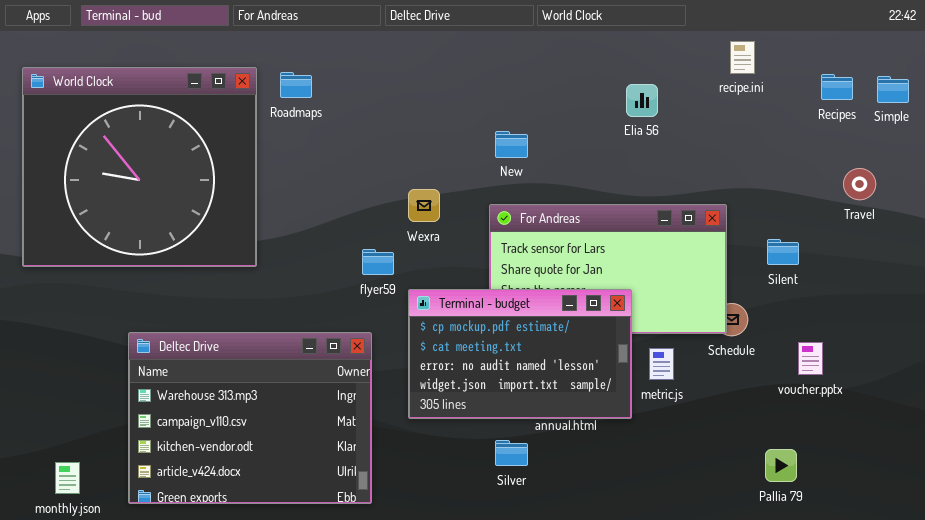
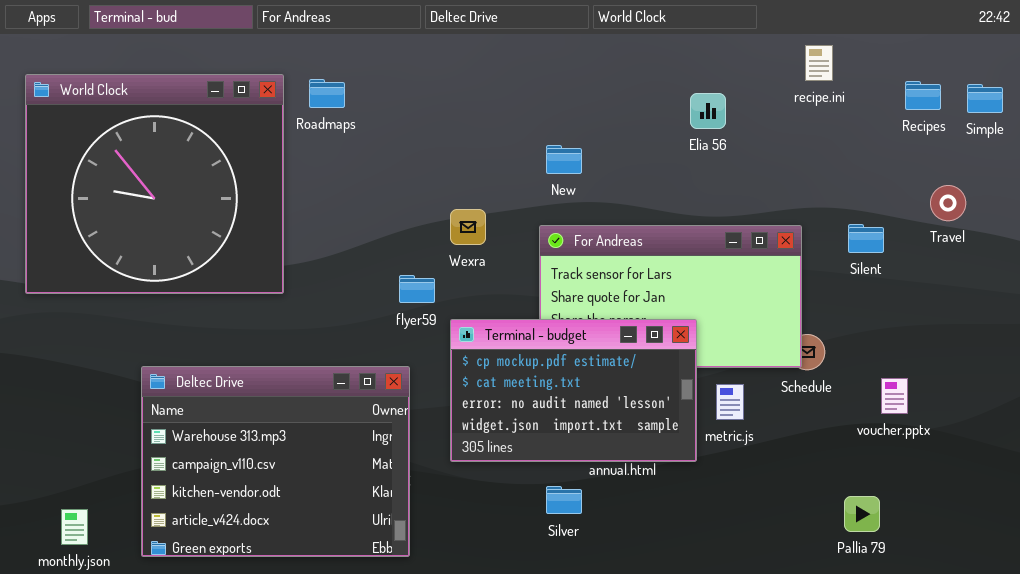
Silent: [767,239,799,265] -> [848,224,884,253], moved

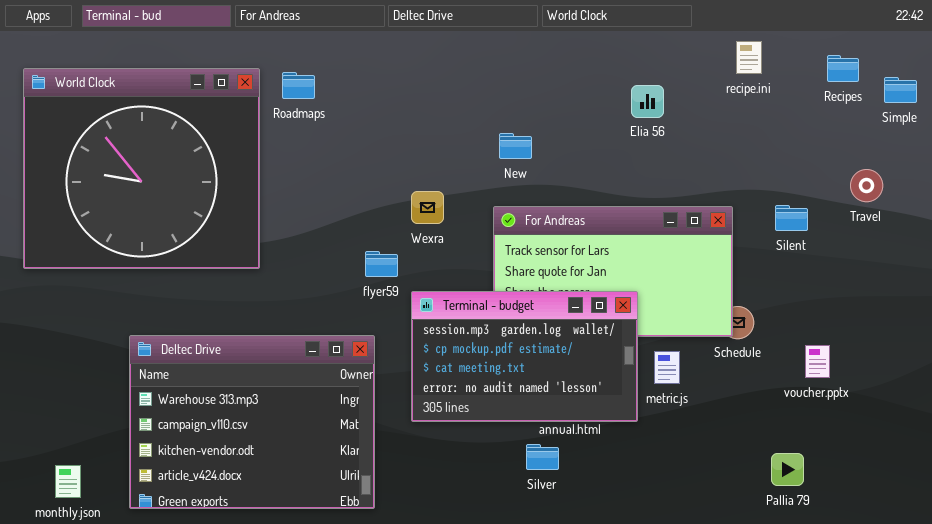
Recipes: [905,81,941,110] -> [827,55,859,82], moved
Terminal - budget: [450,319,697,462] -> [411,291,638,422], scrolled up 1 row
Silver: [546,486,582,514] -> [526,444,559,470], moved

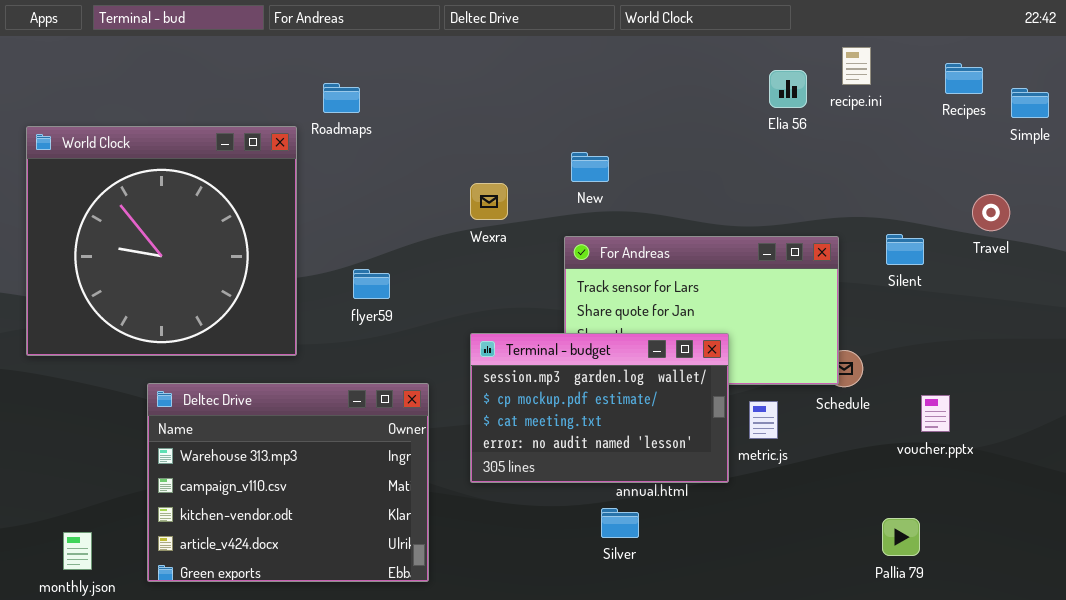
World Clock: [23,68,260,269] -> [26,126,297,356], moved
Elia 56: [631,85,664,118] -> [769,70,807,108], moved
Wexra: [411,191,444,224] -> [470,183,508,220], moved
flyer59: [365,251,398,277] -> [353,269,390,299], moved

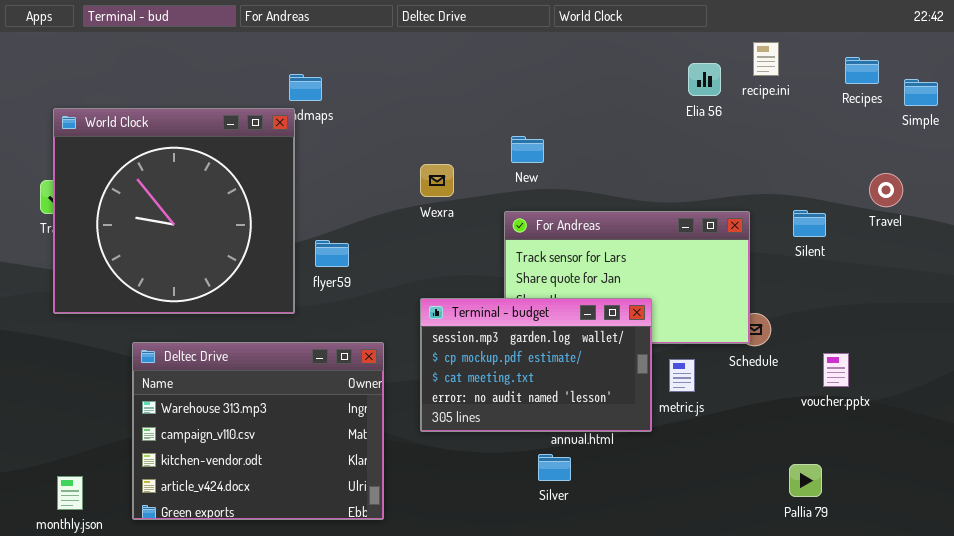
World Clock: [26,126,297,356] -> [53,108,295,314], moved

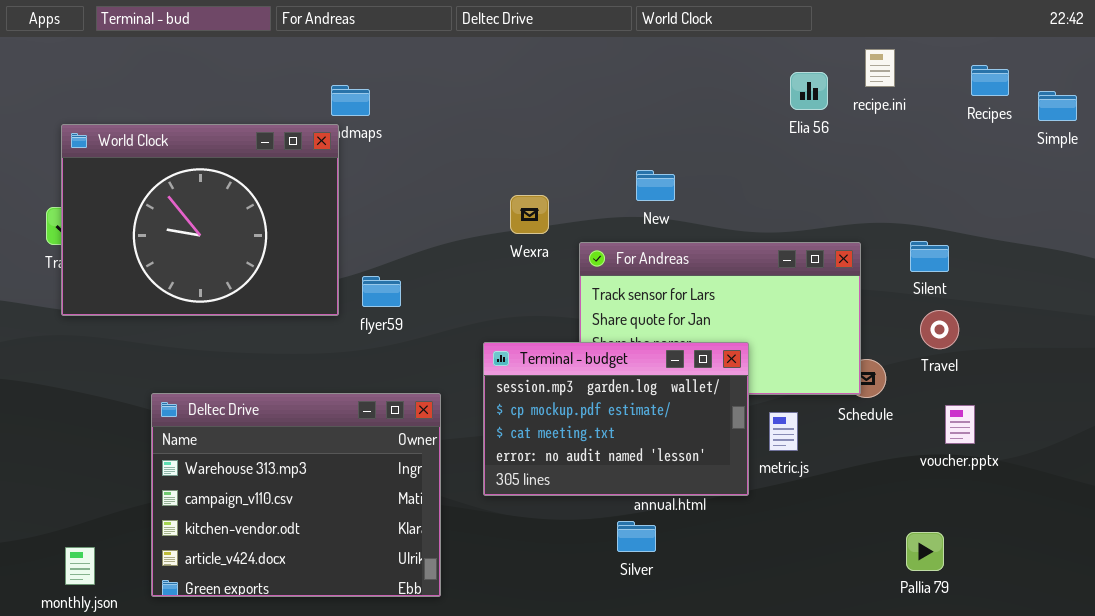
World Clock: [53,108,295,314] -> [61,124,339,316], resized
New: [511,136,544,163] -> [636,170,675,201], moved
Wexra: [420,164,454,197] -> [510,195,549,234], moved
Travel: [869,173,903,207] -> [920,310,959,349], moved

